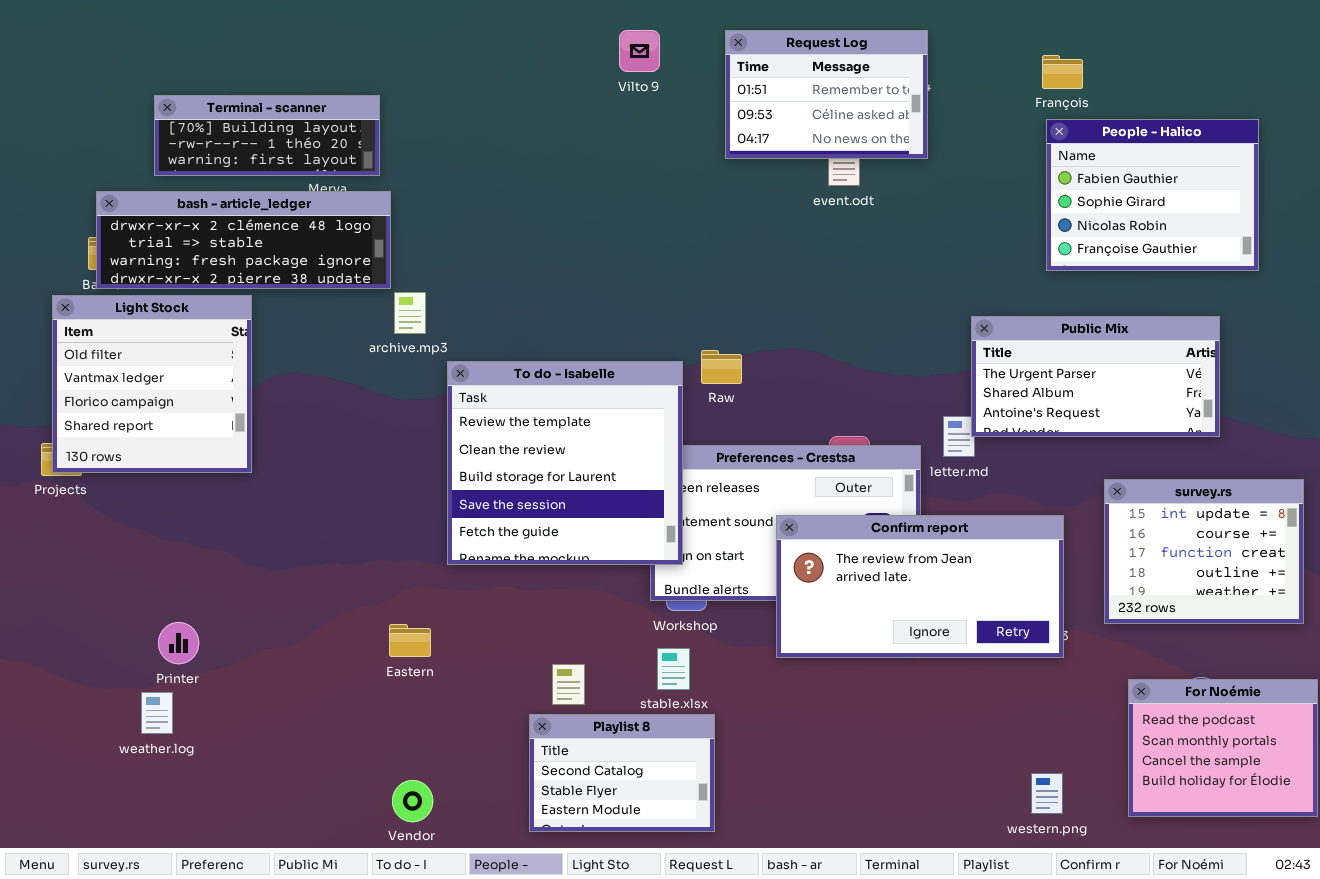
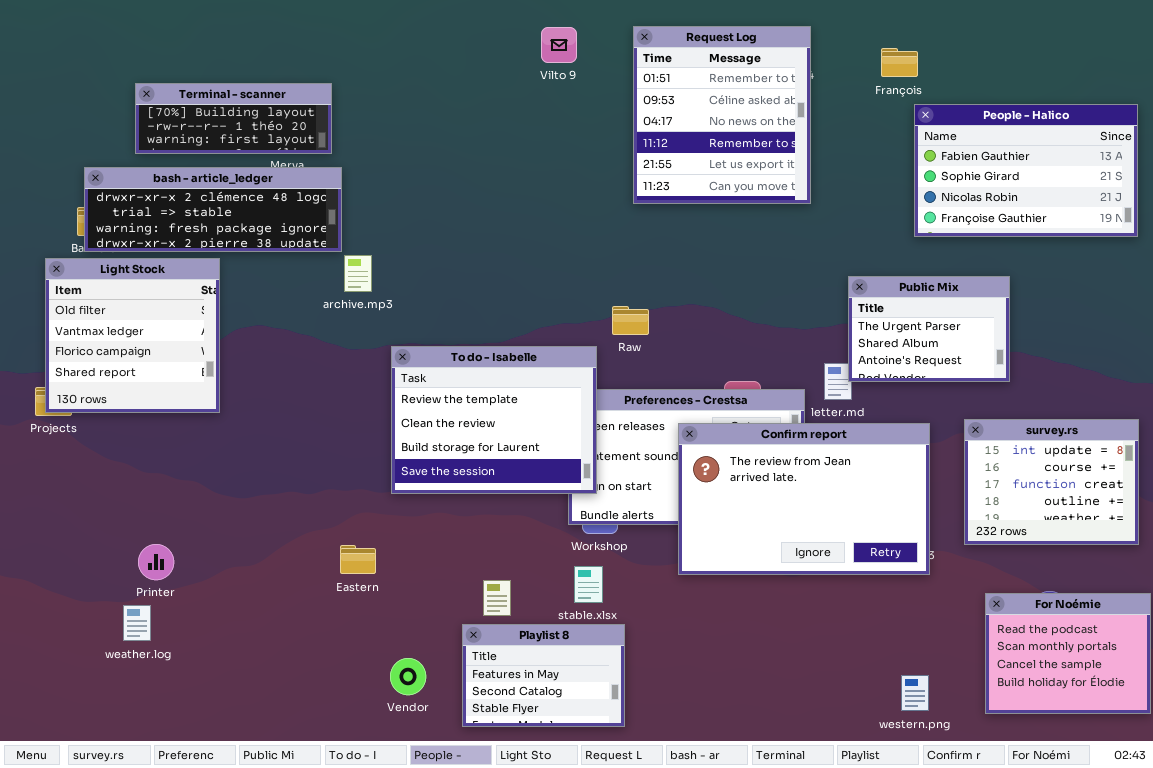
Request Log: [725,30,928,159] -> [633,26,811,204], resized
François: [1042,55,1083,89] -> [881,48,918,77], moved
People - Halico: [1046,119,1259,271] -> [914,104,1138,237], resized
Public Mix: [971,316,1220,437] -> [848,276,1010,382], resized
To do - Isabelle: [447,361,683,565] -> [391,346,597,494], resized
Confirm report: [776,515,1064,658] -> [678,423,930,575], resized
Playlist 8: [529,714,715,832] -> [462,624,625,727], scrolled up 1 row
Vendor: [392,780,433,822] -> [390,658,426,695], moved

